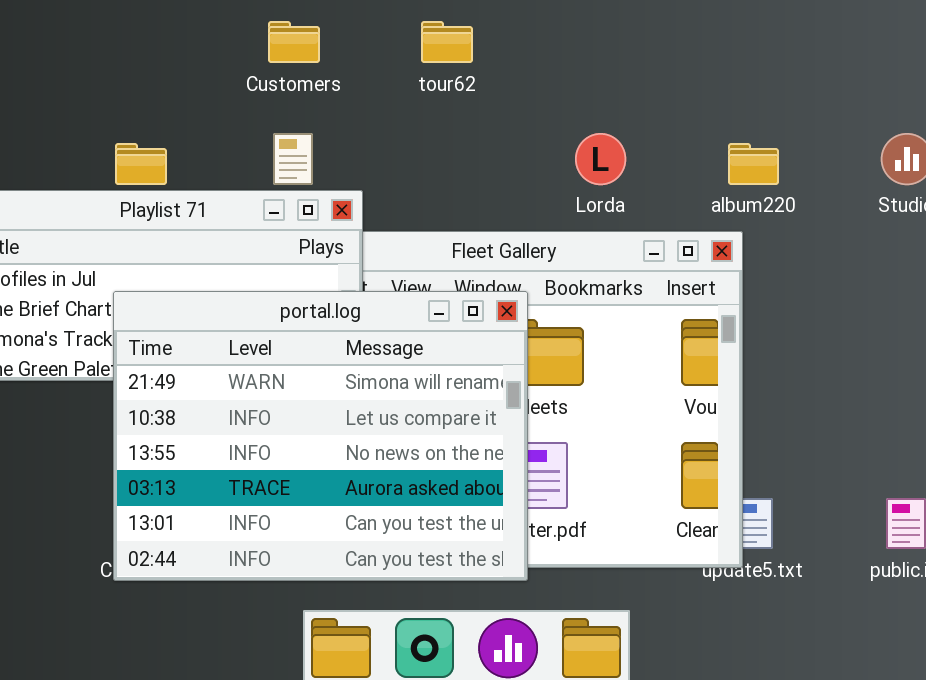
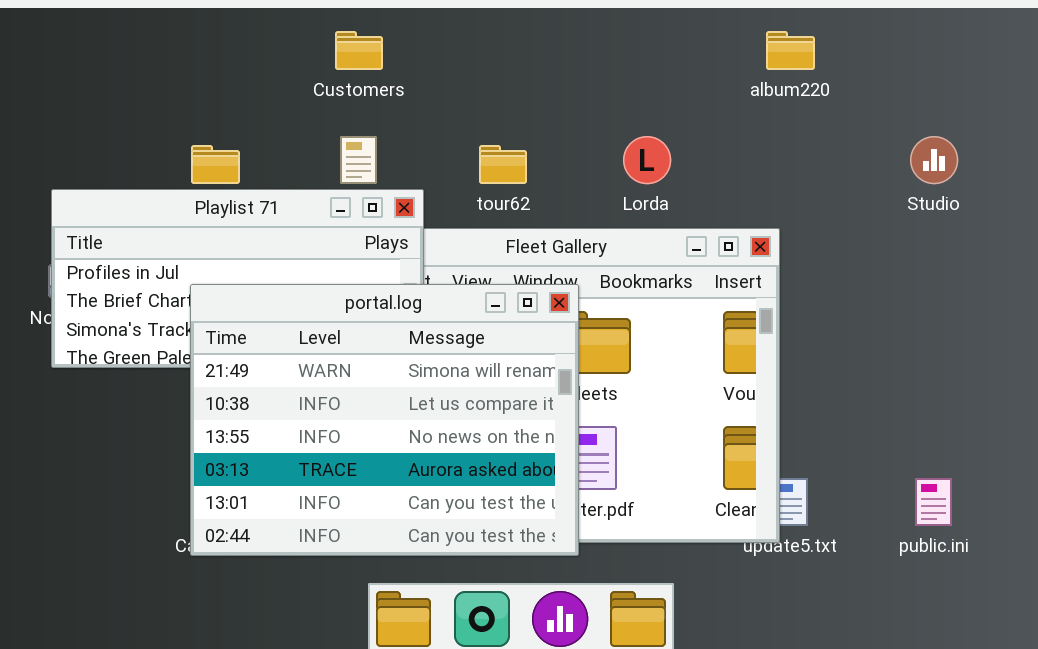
tour62: [421,21,473,63] -> [479,145,527,184], moved
album220: [728,143,779,185] -> [766,31,815,70], moved

